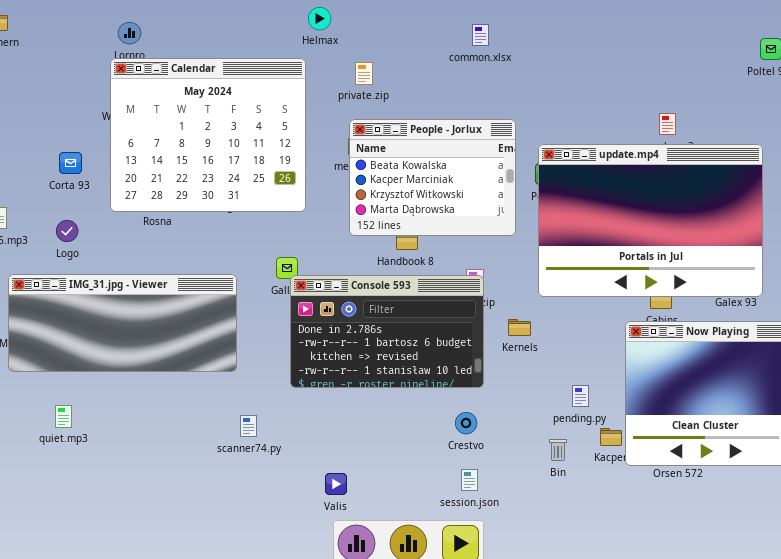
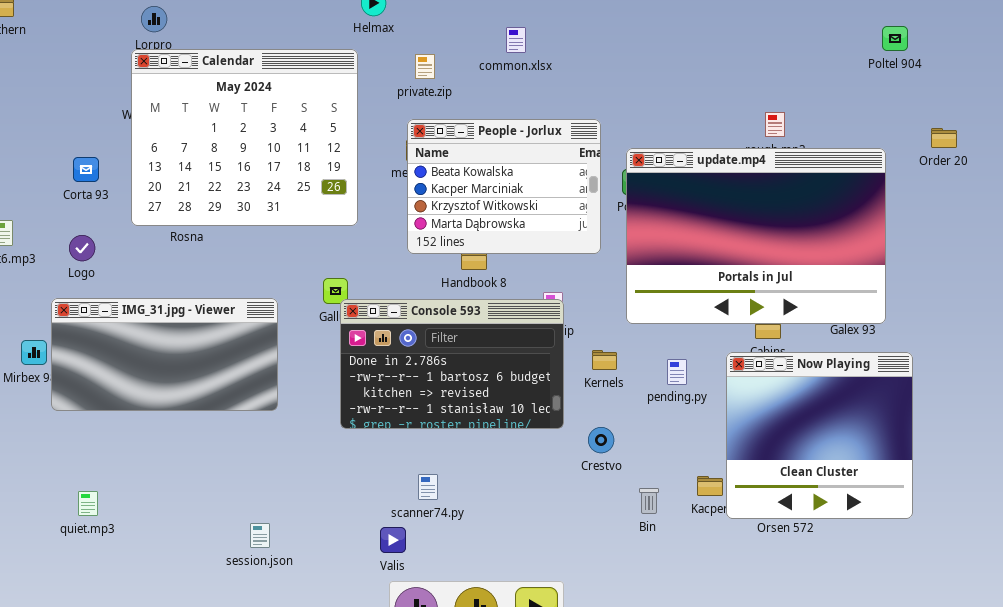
common.xlsx: [472,24,489,46] -> [506,27,526,53], moved
IMG_31.jpg - Viewer: [8,274,237,372] -> [51,298,278,411], resized
pending.py: [572,385,589,407] -> [667,359,687,385], moved
quiet.mp3: [55,405,72,428] -> [78,491,98,516], moved
Crestvo: [455,412,477,434] -> [588,427,614,453], moved
scanner74.py: [240,415,257,437] -> [418,474,438,500], moved
session.json: [461,469,478,491] -> [250,523,270,548], moved

